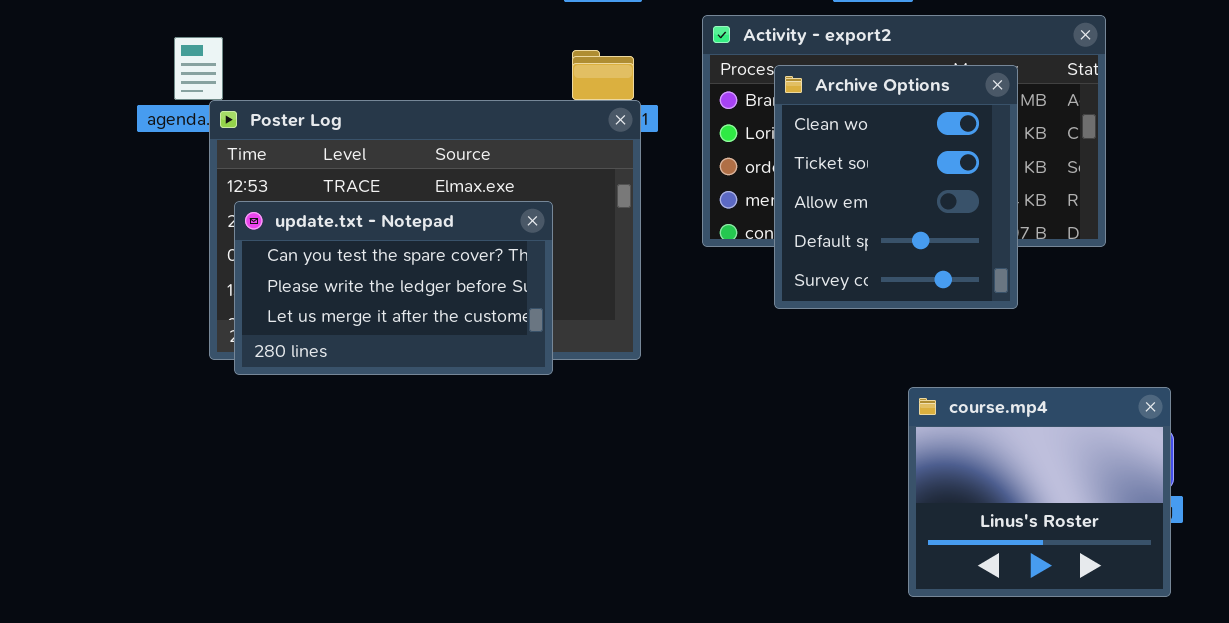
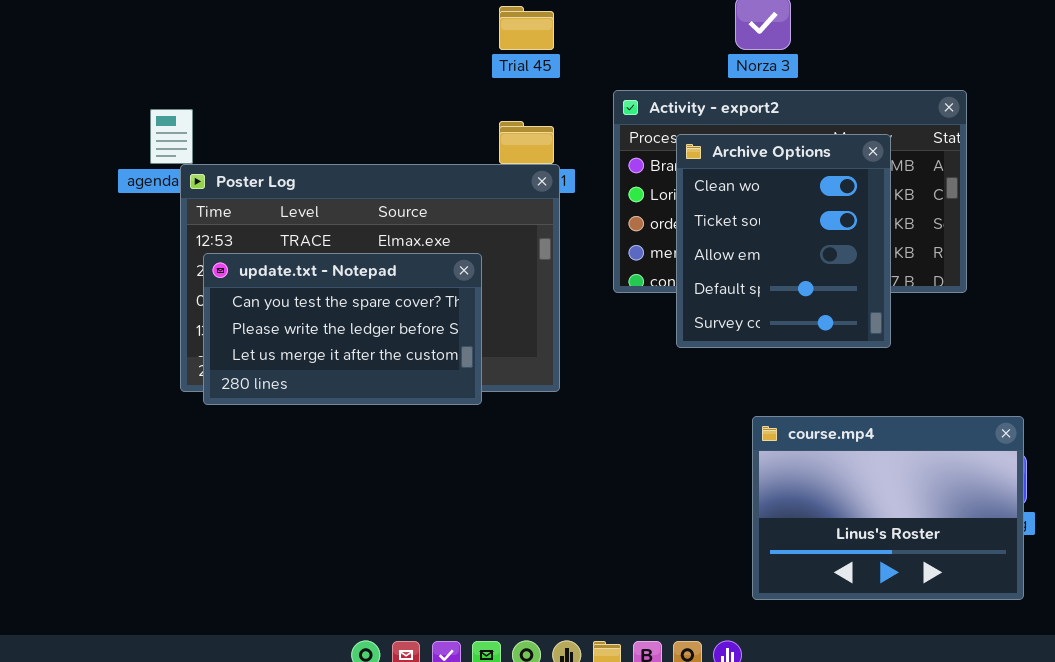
course.mp4: [908,387,1171,597] -> [752,416,1024,600], resized

